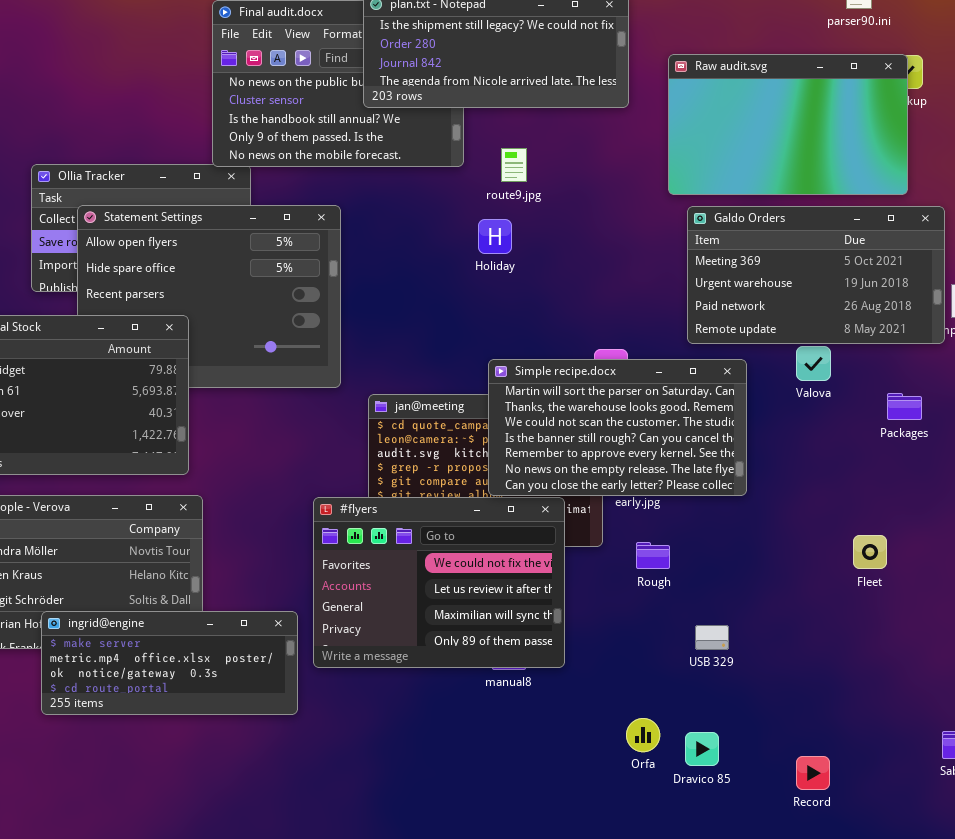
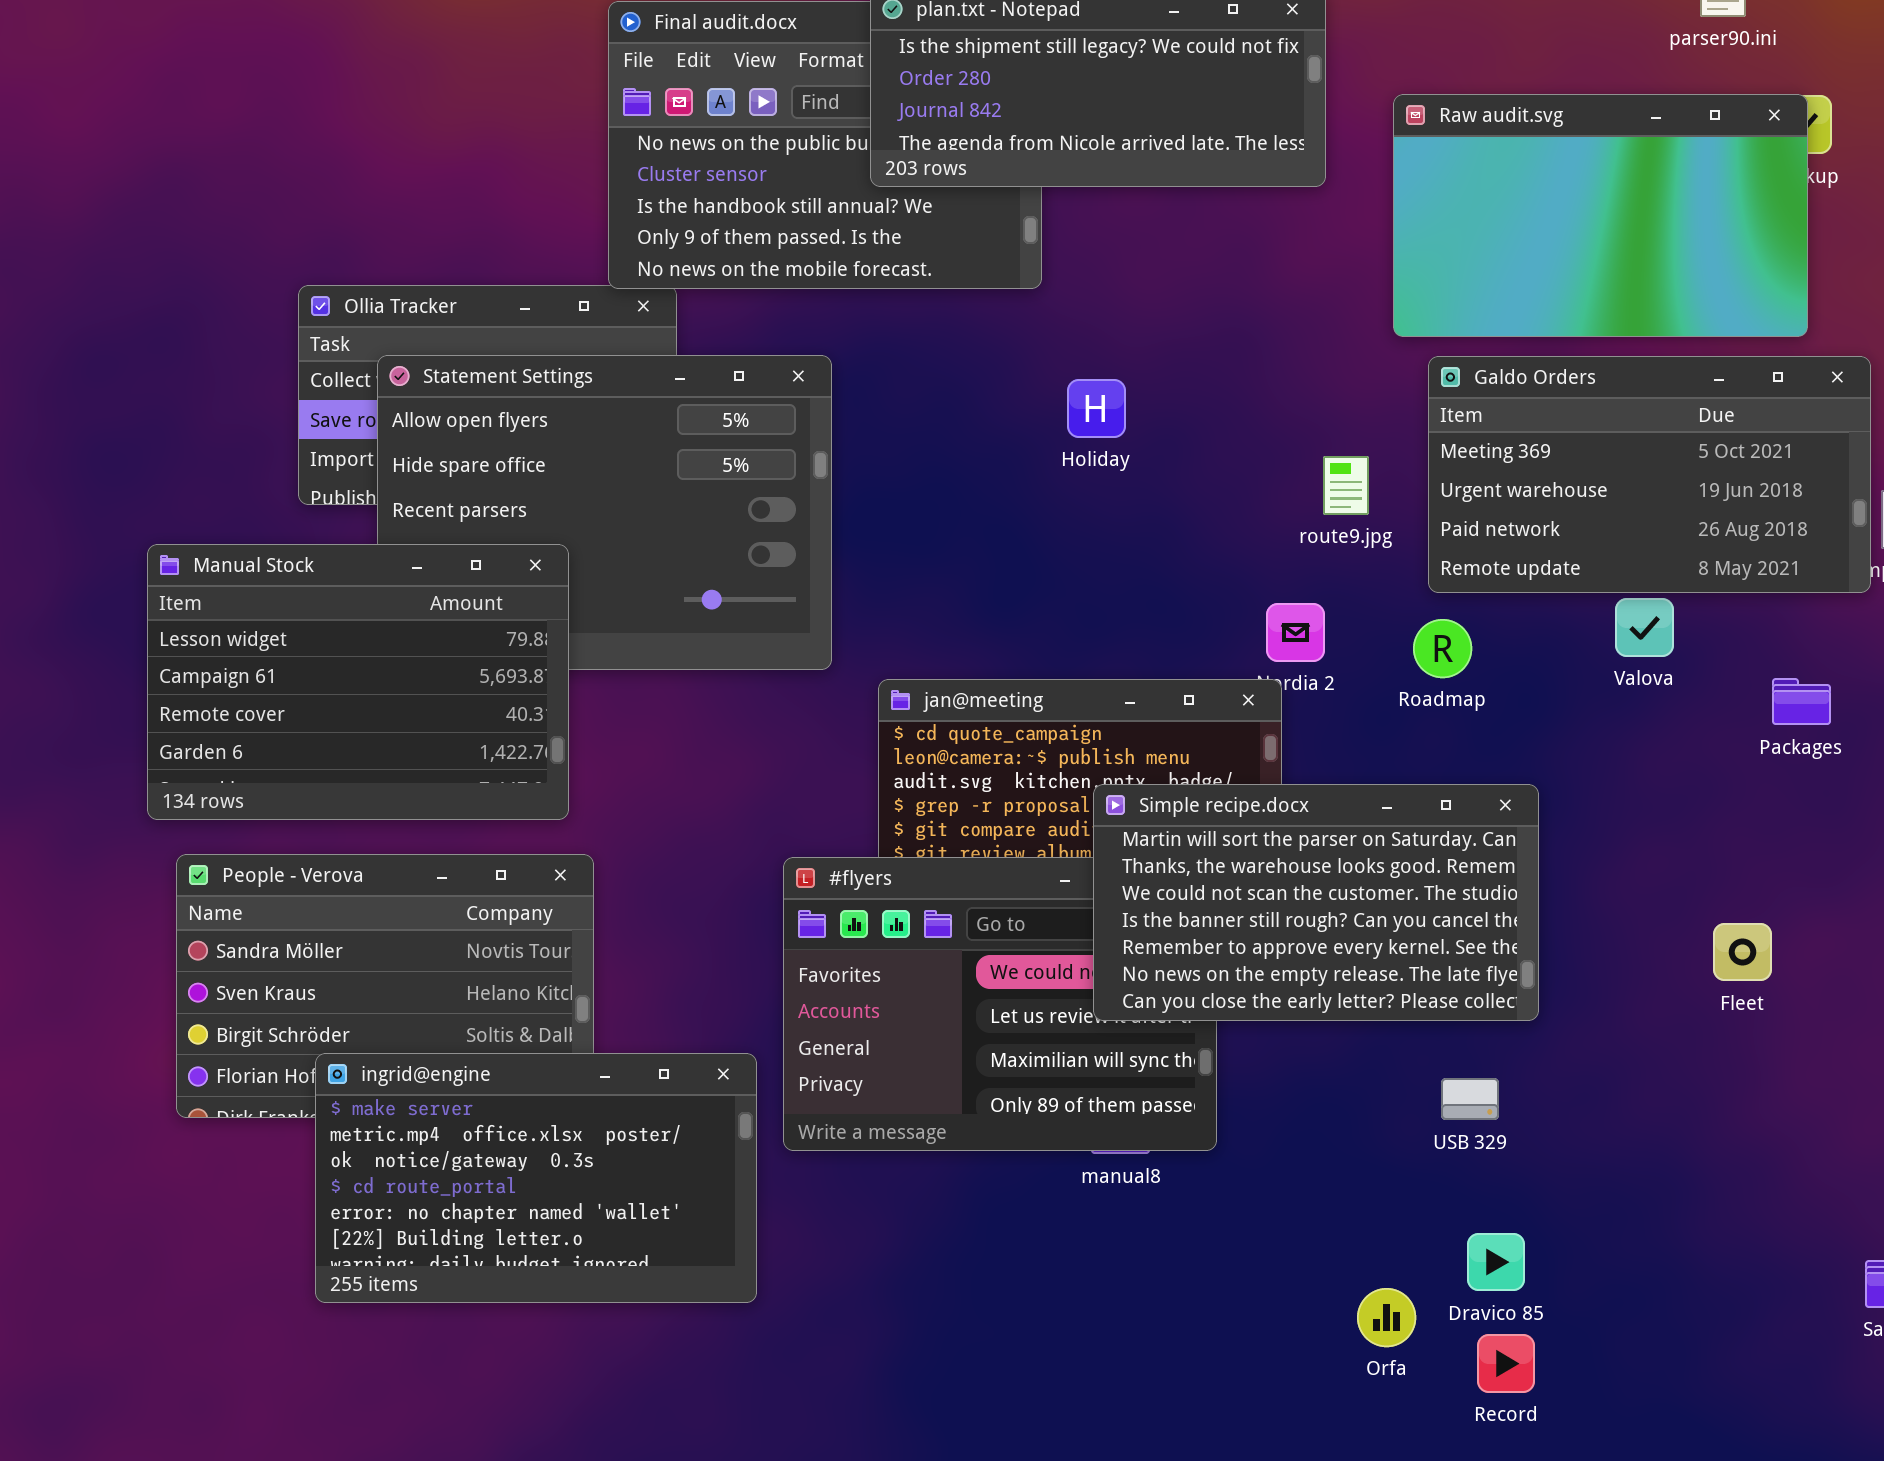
route9.jpg: [501,148,527,182] -> [1323,456,1369,515], moved
Simple recipe.docx: [488,359,747,496] -> [1093,784,1539,1021], moved
ingrid@engine: [41,611,298,715] -> [315,1053,757,1303], resized
Orfa: [626,718,660,752] -> [1357,1288,1416,1347], moved
Dravico 85: [685,732,719,766] -> [1467,1233,1525,1291], moved
Record: [796,756,830,790] -> [1477,1334,1535,1393], moved

